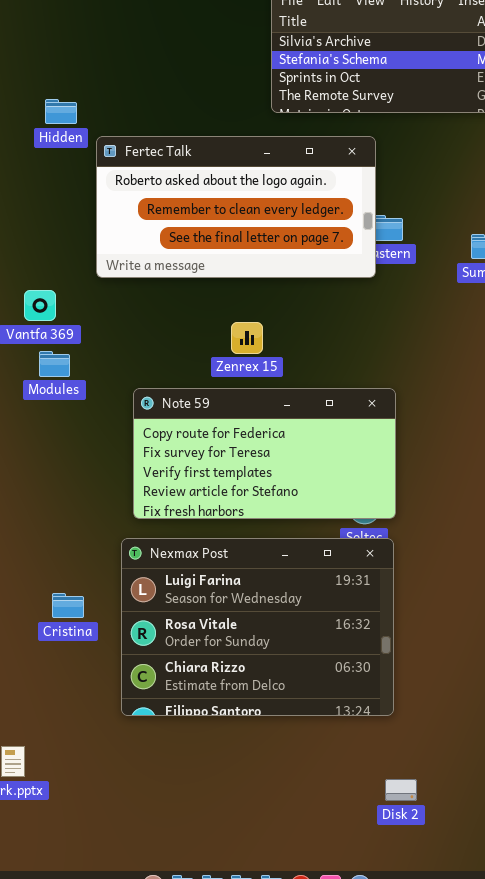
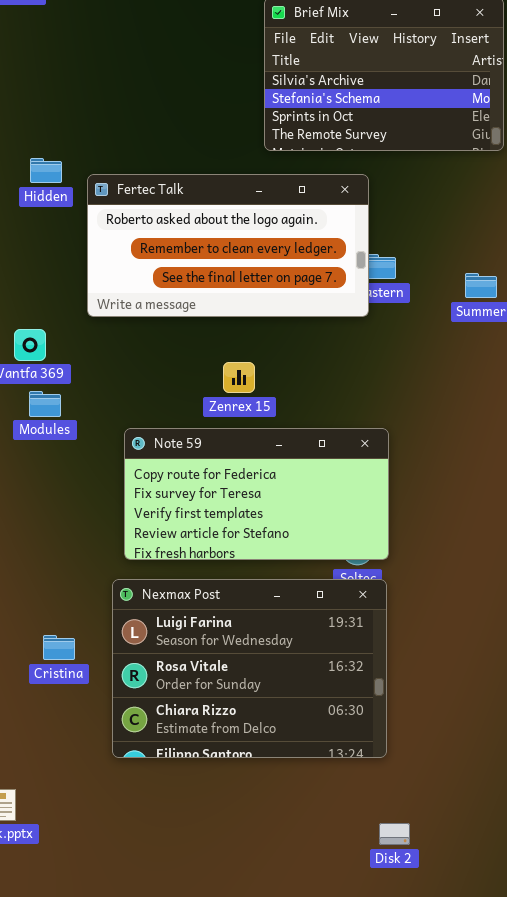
Hidden: [45,99,77,124] -> [30,158,62,183], moved

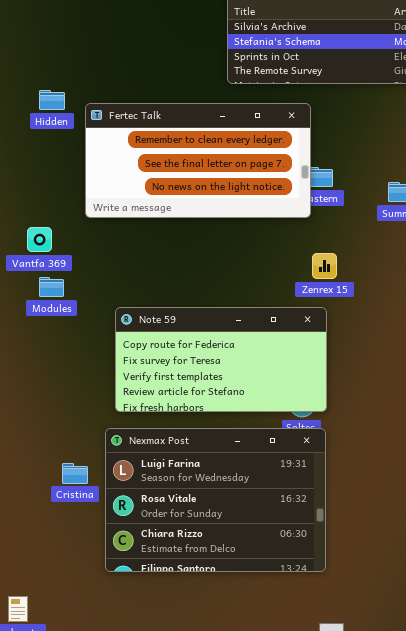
Fertec Talk: [87,174,369,317] -> [85,103,311,218], scrolled down 1 row
Zenrex 15: [223,362,255,393] -> [312,253,337,279], moved
Cristina: [43,635,75,660] -> [62,463,88,484], moved

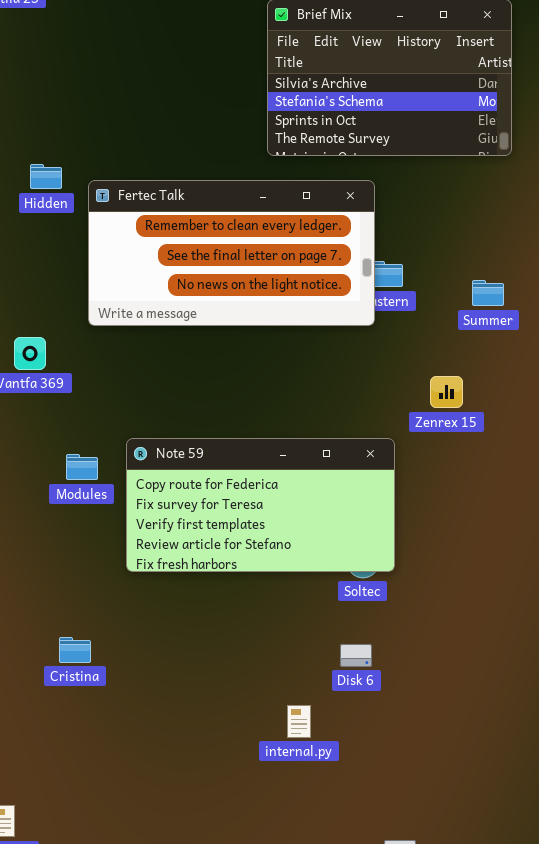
Zenrex 15: [312,253,337,279] -> [430,376,463,408], moved
Modules: [39,277,64,297] -> [66,454,98,480], moved
Nexmax Post: [105,428,326,572] -> none, closed

